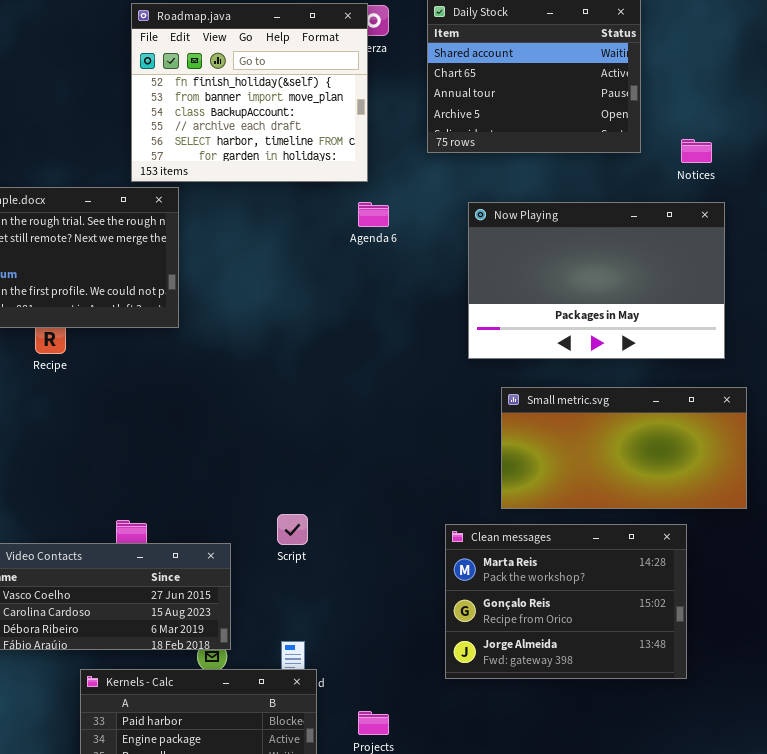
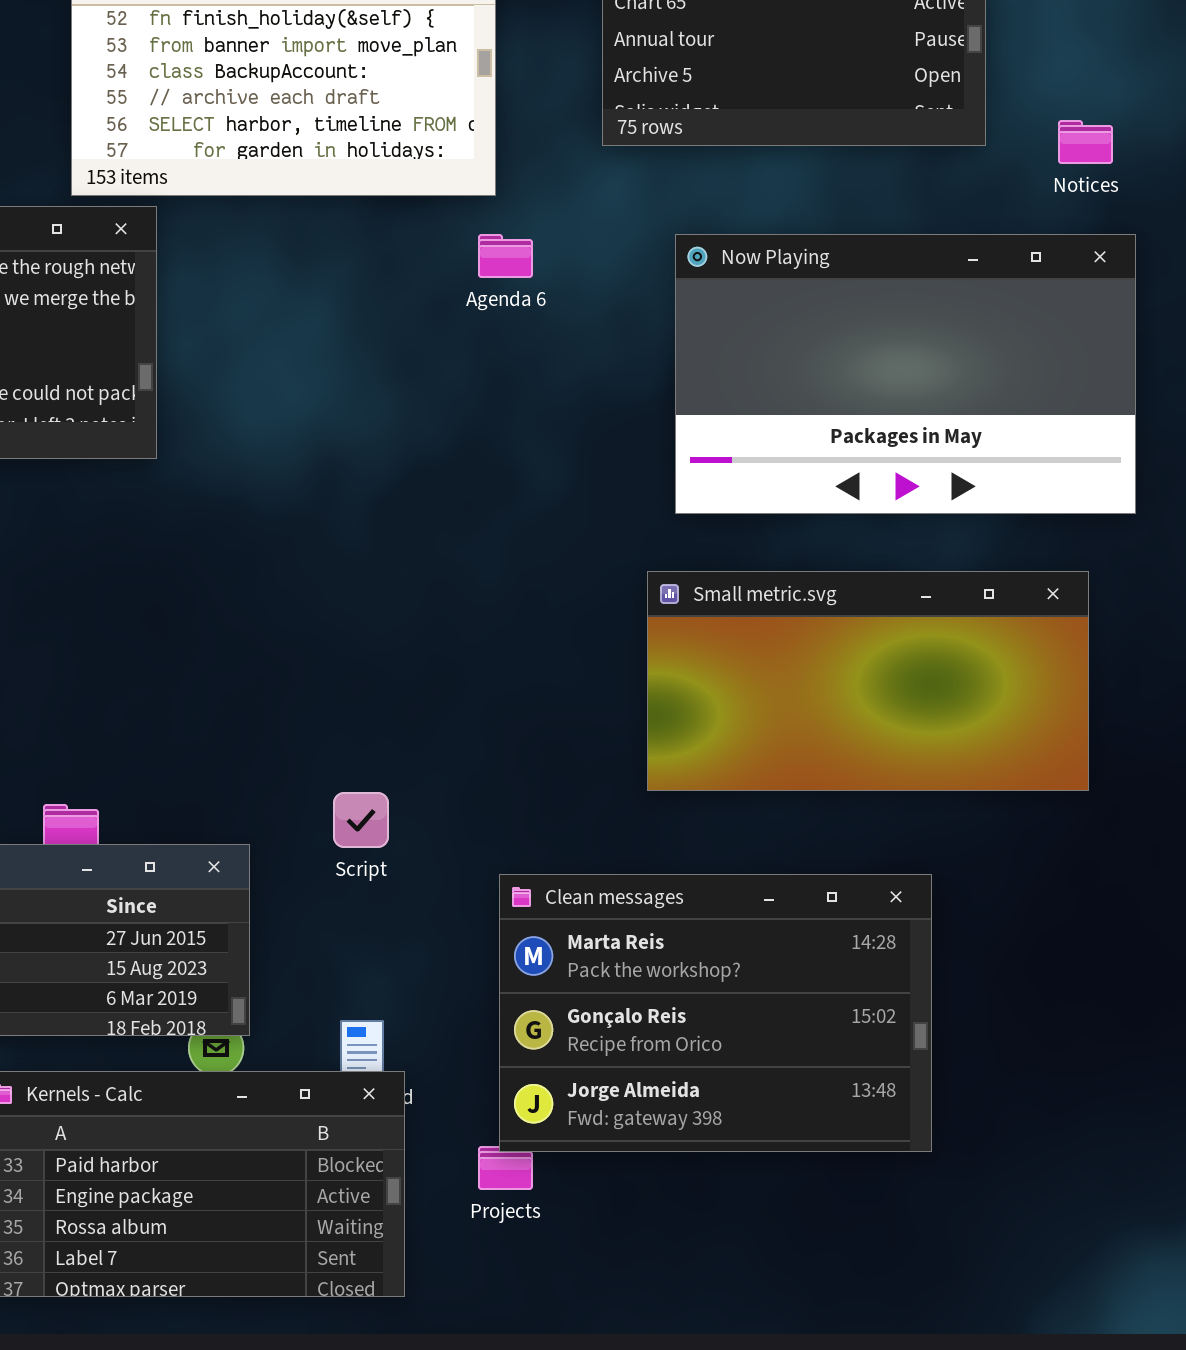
Small metric.svg: [501,387,747,509] -> [647,571,1089,791], moved
Clean messages: [445,524,687,679] -> [499,874,932,1152], moved

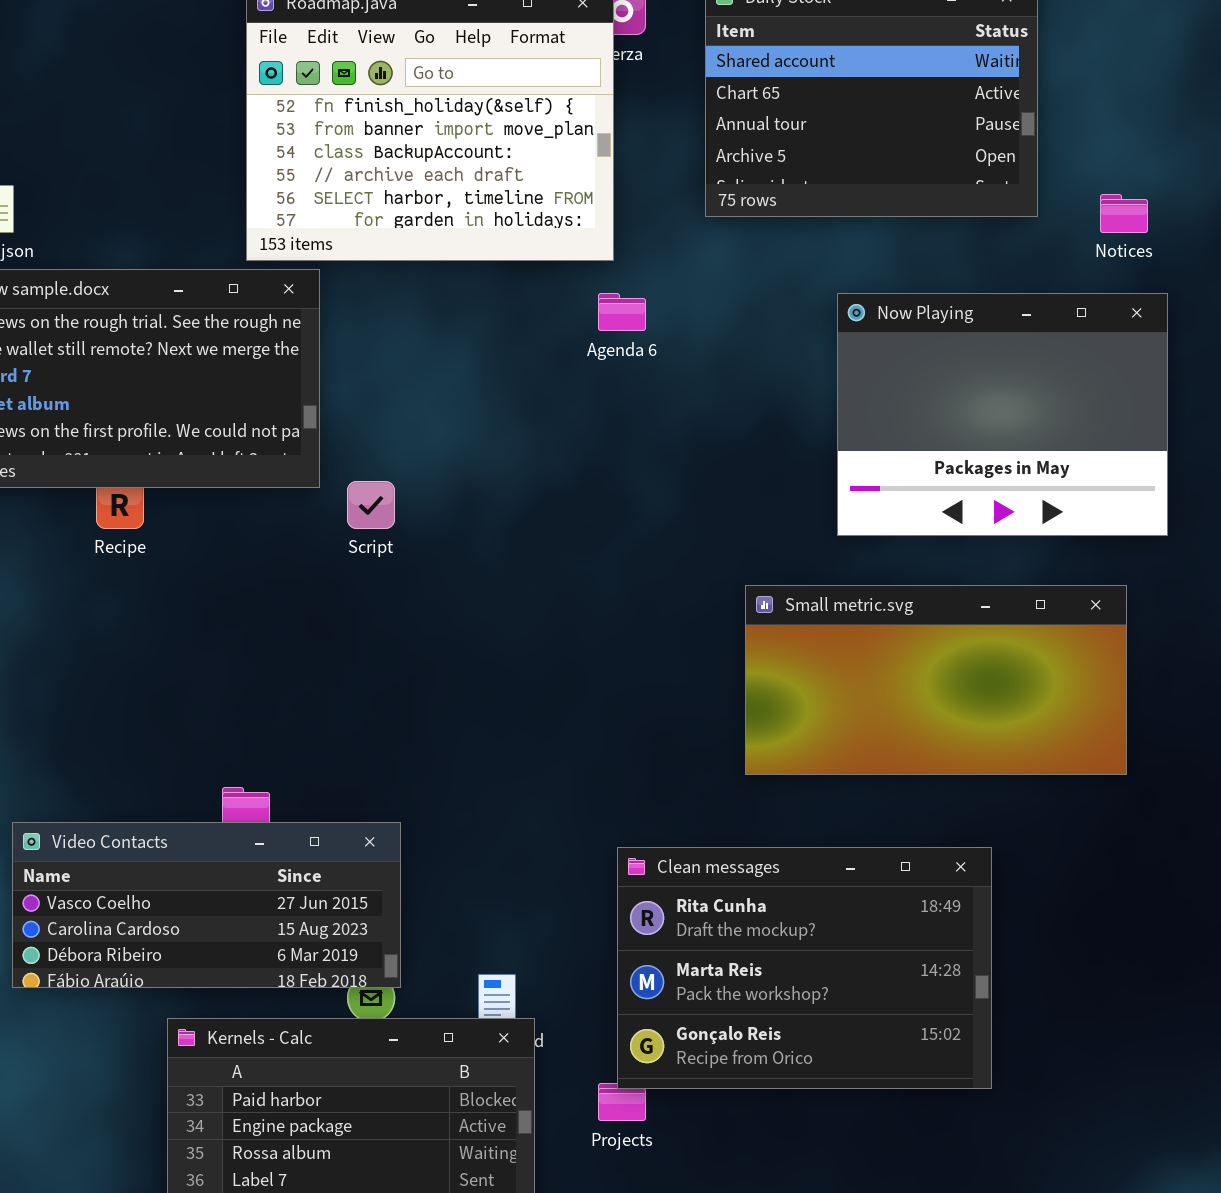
Now Playing: [675,234,1136,514] -> [837,293,1168,536], resized
Script: [333,792,389,848] -> [347,481,395,529], moved
Clean messages: [499,874,932,1152] -> [617,847,992,1089], scrolled up 1 row

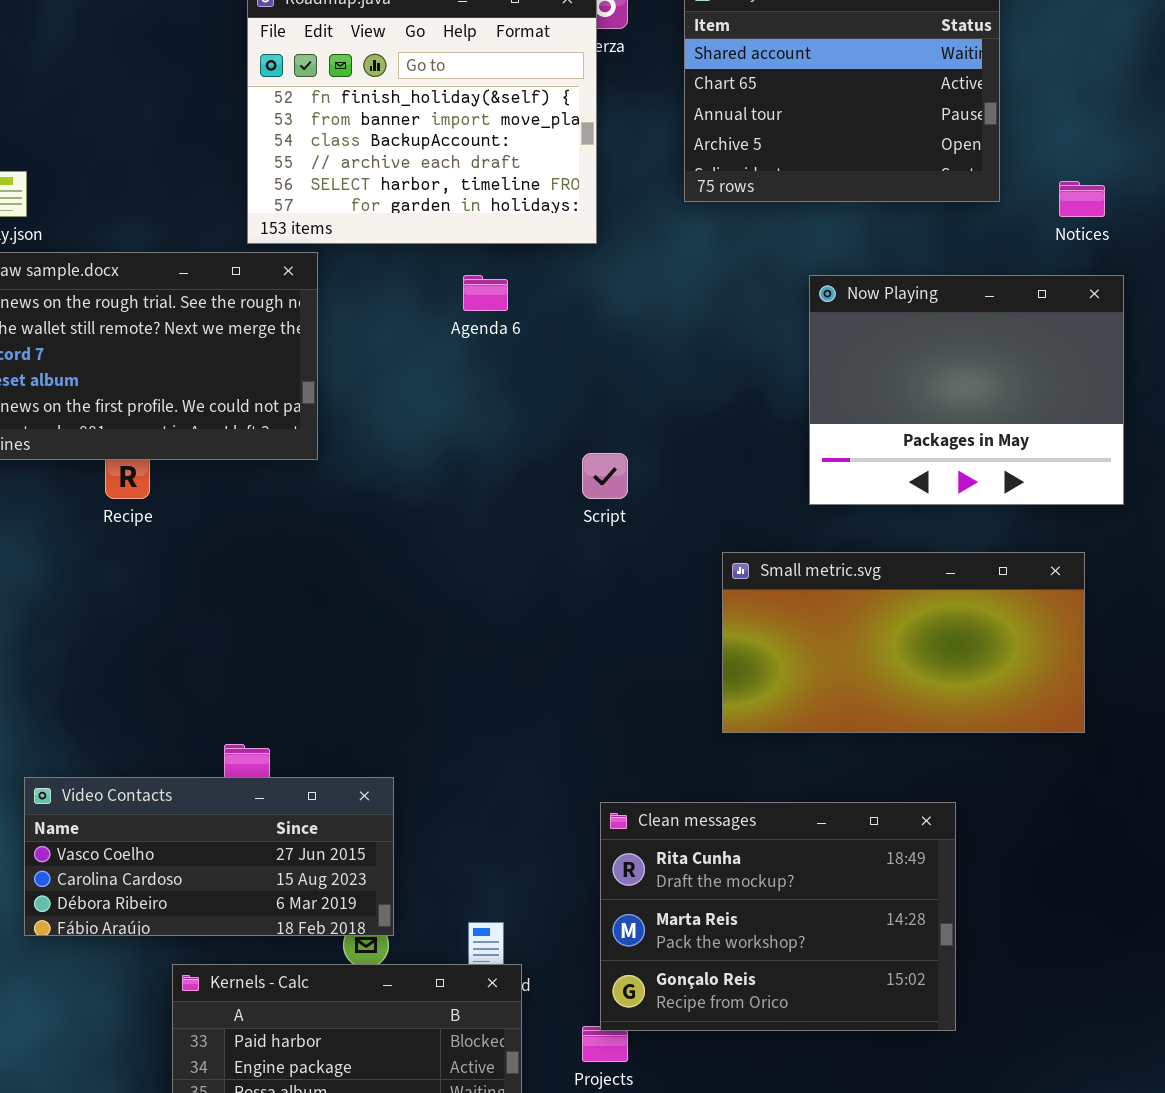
Agenda 6: [598,293,646,331] -> [463,275,508,311], moved
Script: [347,481,395,529] -> [582,453,628,499], moved

